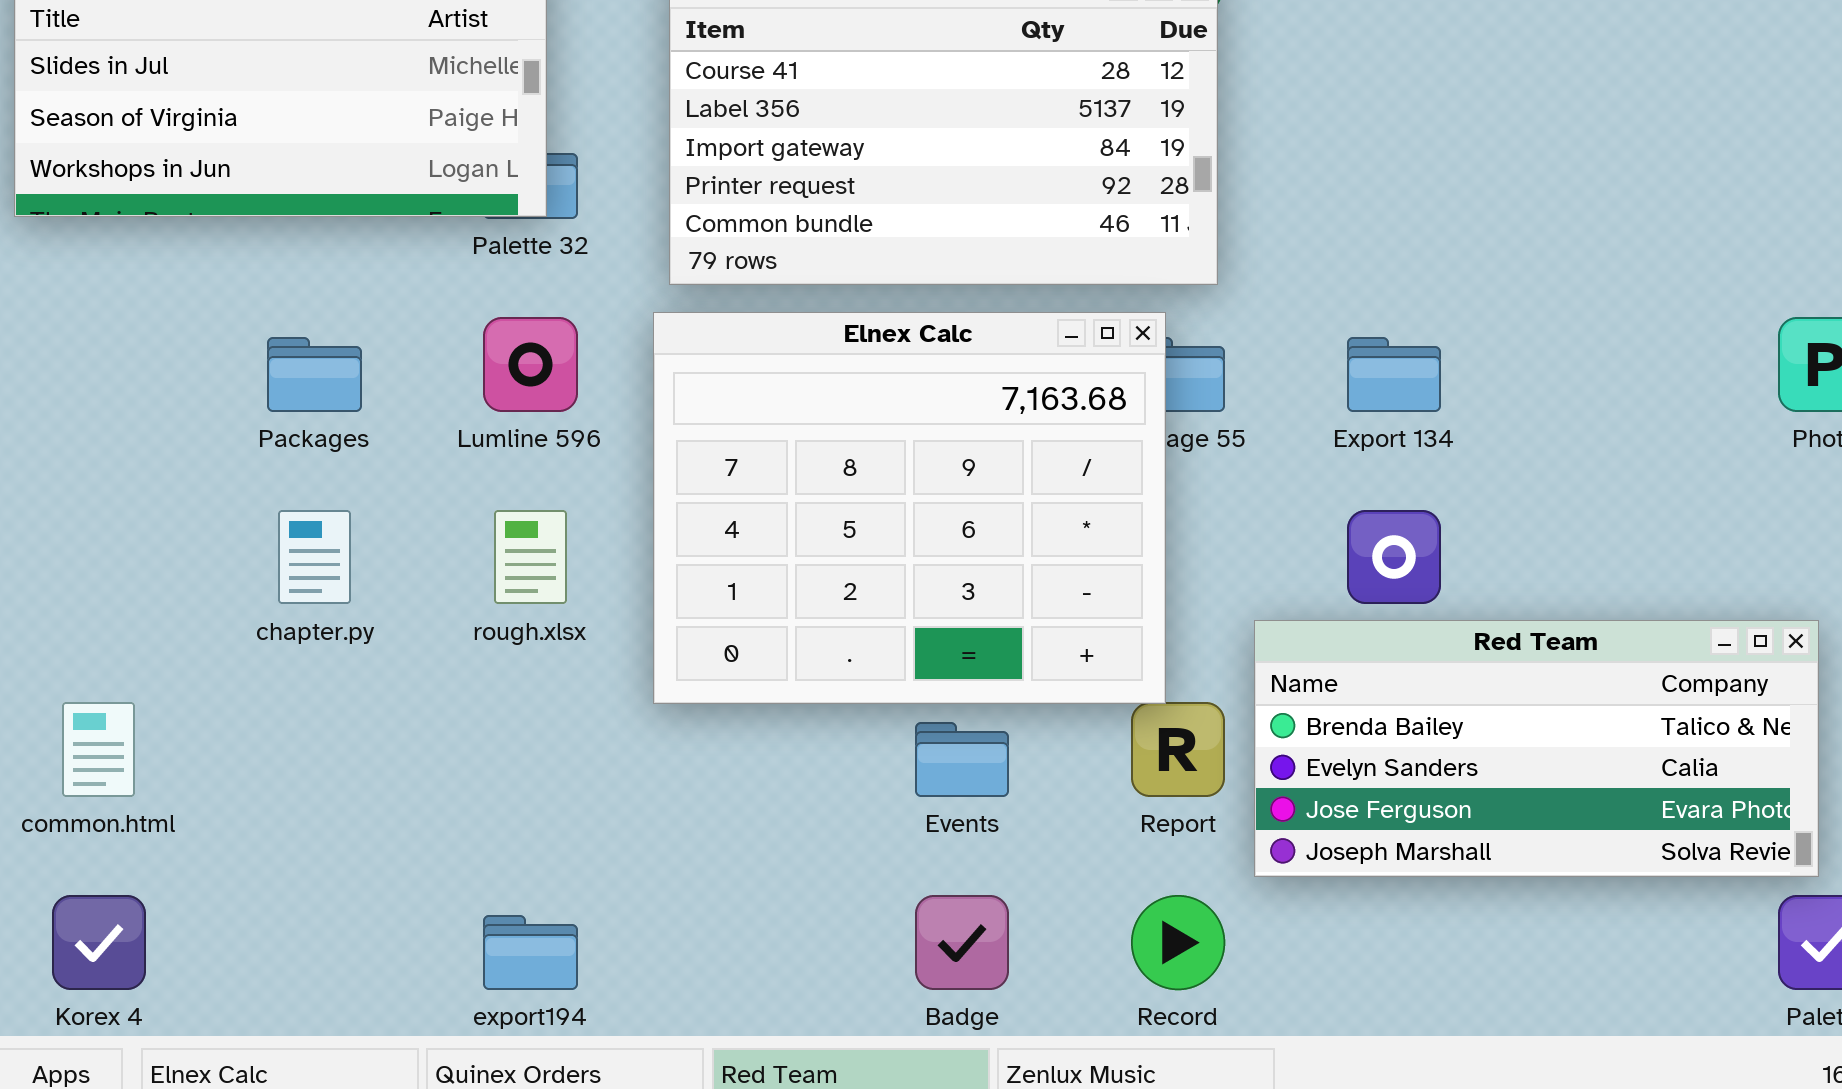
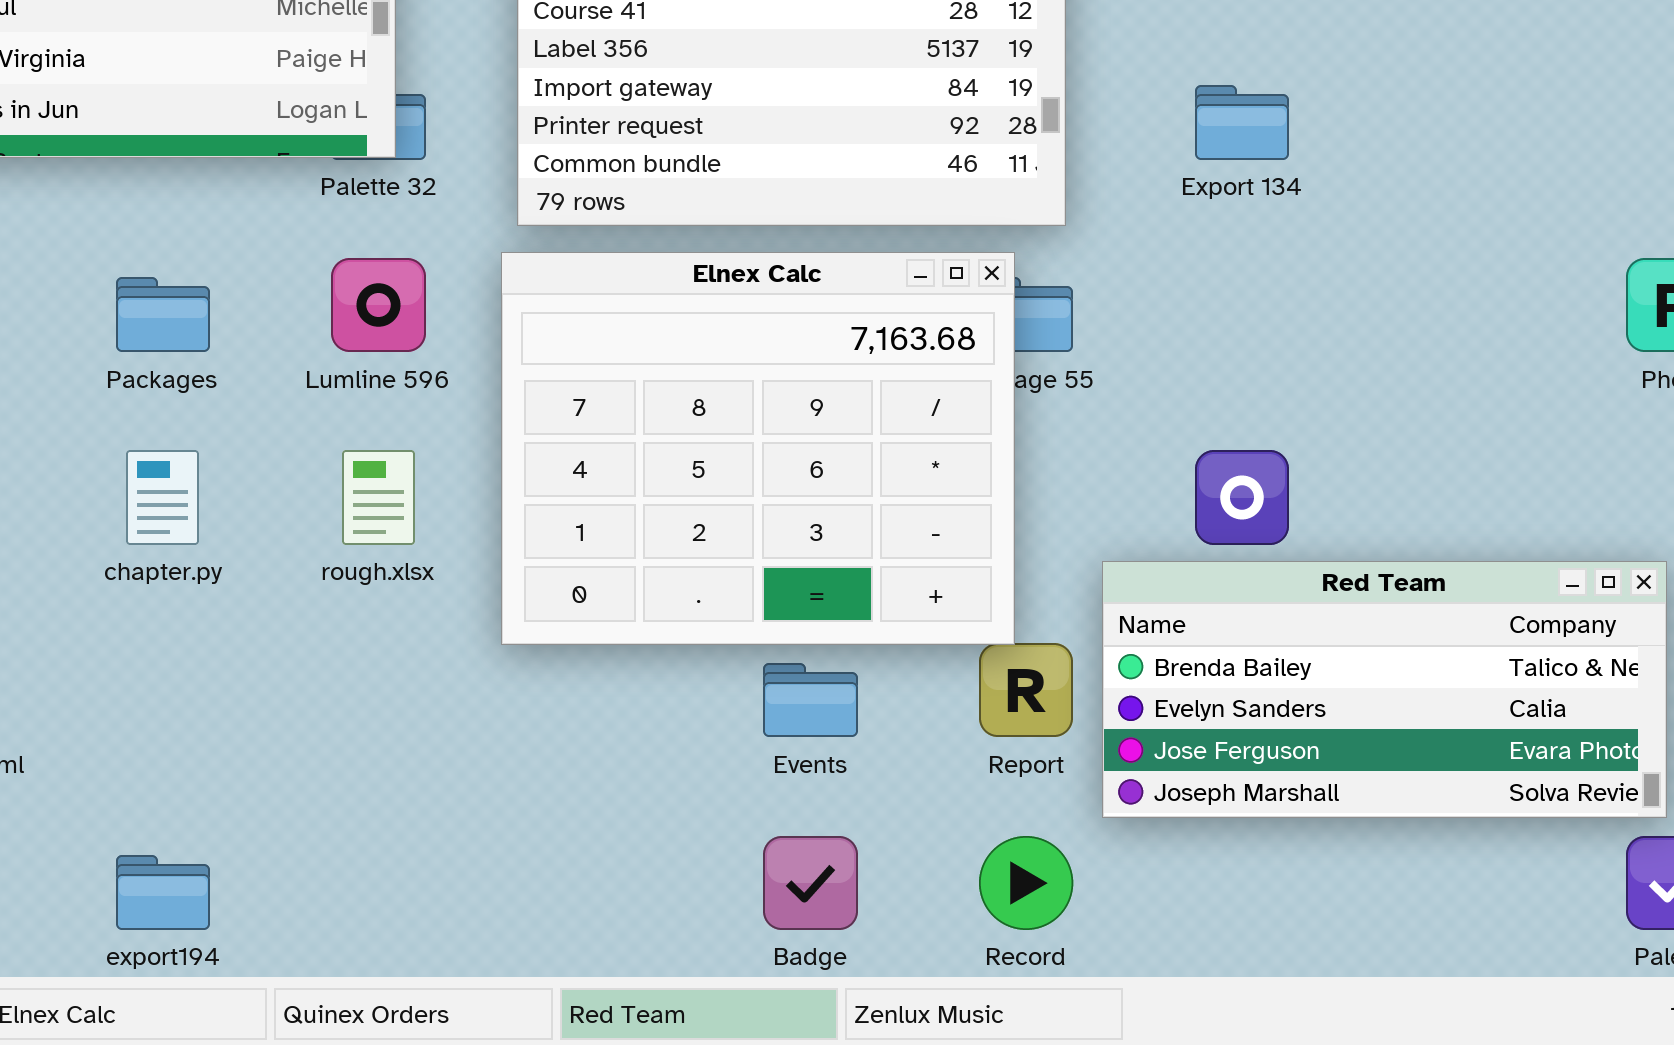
Export 134: [1347,337,1441,412] -> [1195,85,1289,160], moved
export194: [483,915,578,990] -> [116,855,210,930], moved

